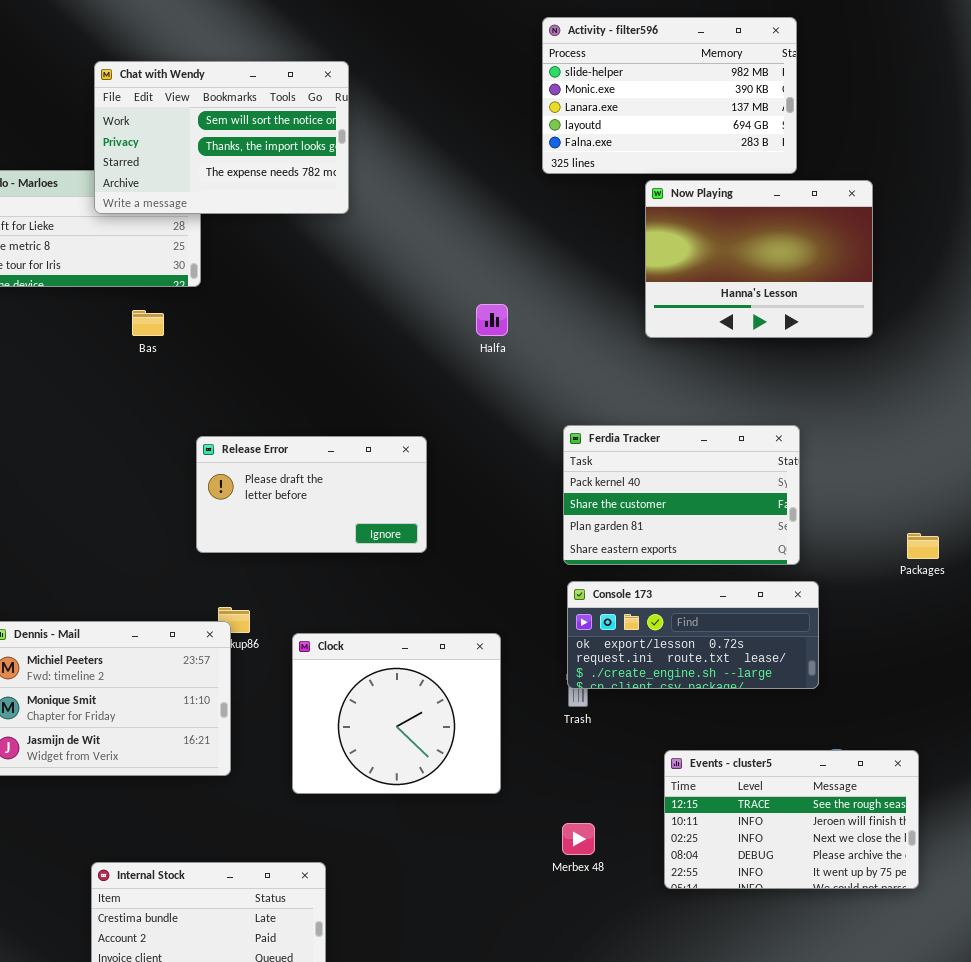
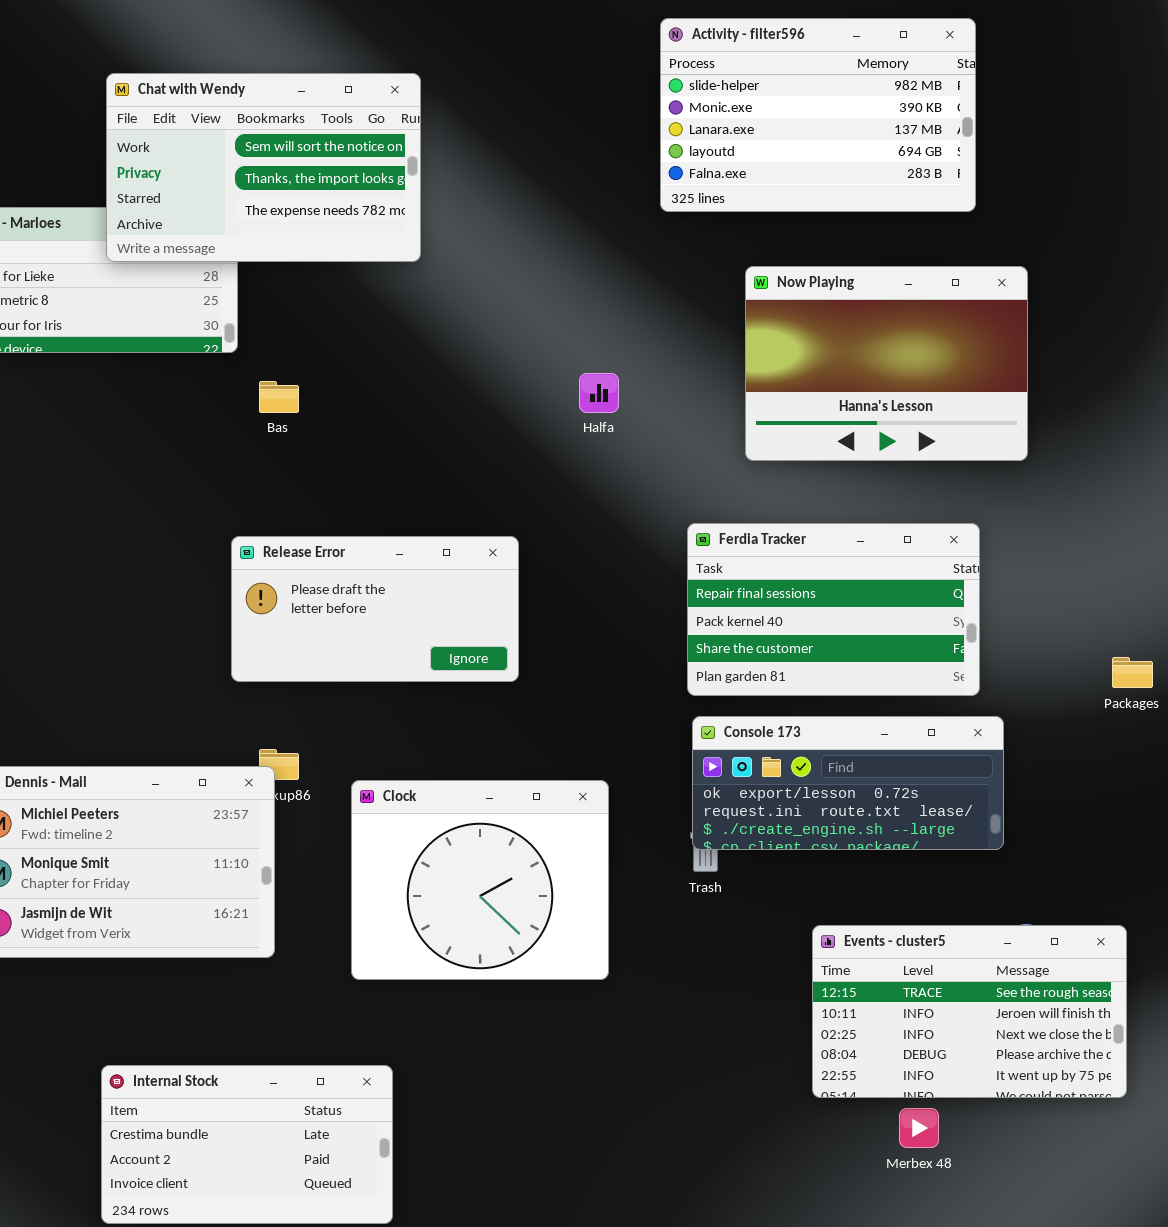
Now Playing: [645,180,873,338] -> [745,266,1028,461], moved
Bas: [132,310,164,336] -> [259,381,299,413], moved
Ferdia Tracker: [563,425,800,565] -> [687,523,980,696], scrolled up 1 row
Merbex 48: [562,823,595,855] -> [899,1108,939,1148], moved

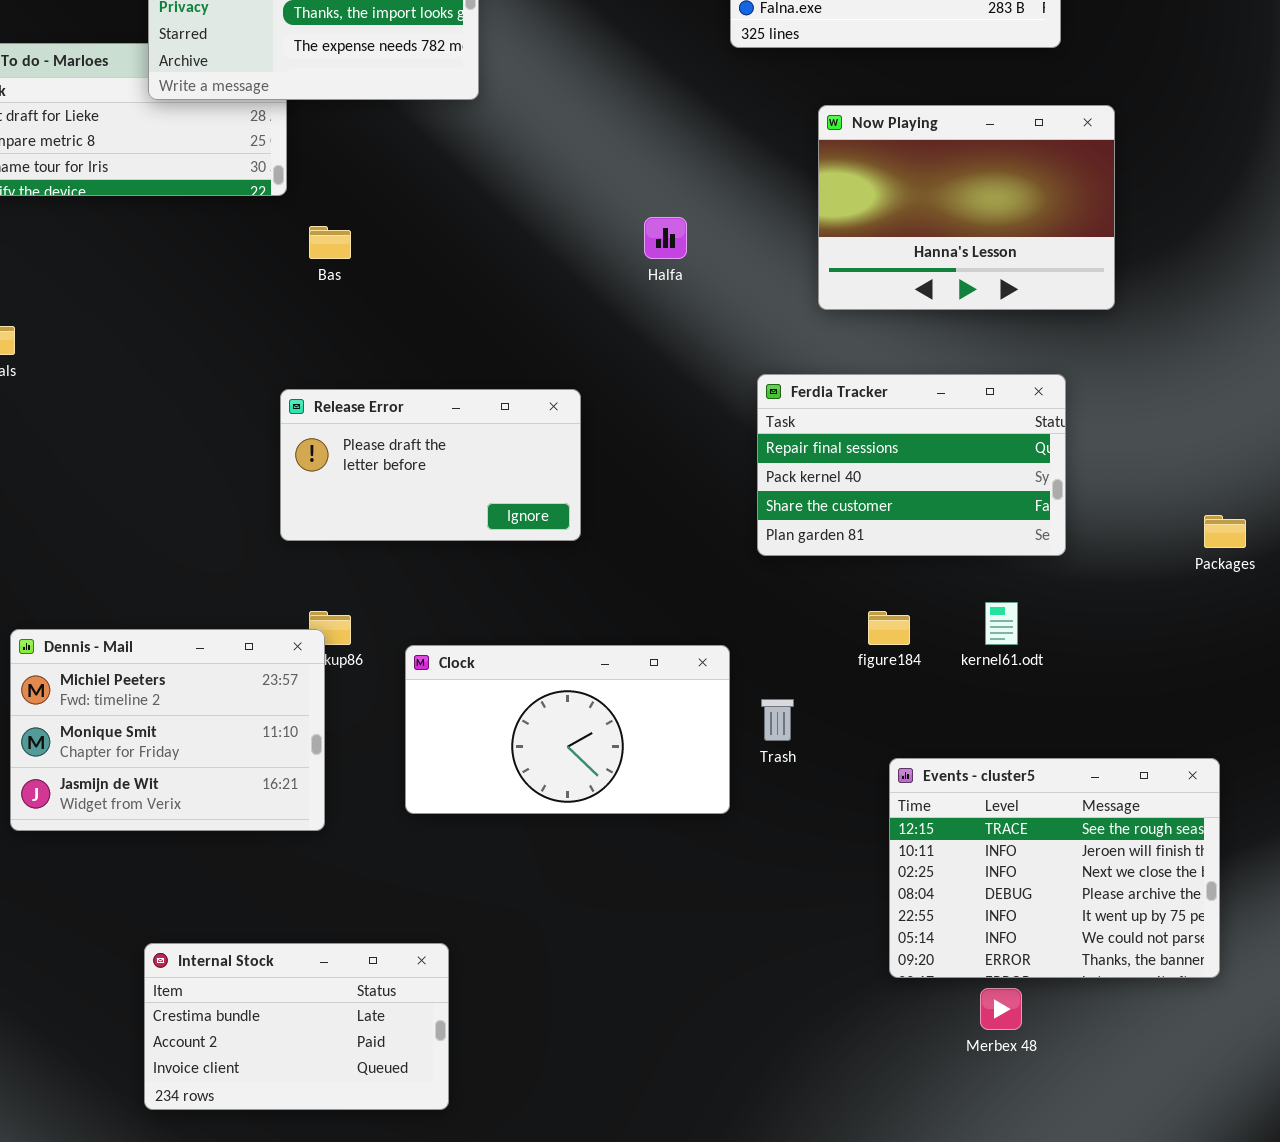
Console 173: [692,716,1004,850] -> none, closed
Clock: [351,780,609,980] -> [405,645,730,814], resized
Events - cluster5: [812,925,1127,1098] -> [889,758,1220,978], resized

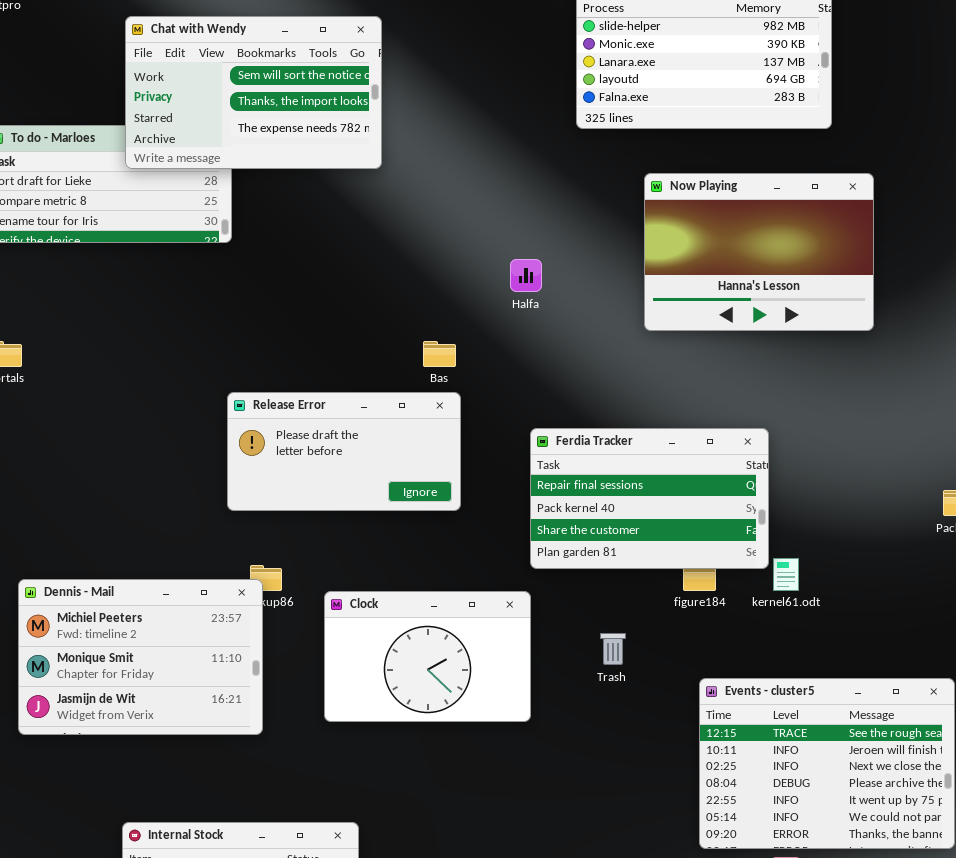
Bas: [309,226,351,259] -> [423,341,456,367], moved
Ferdia Tracker: [757,374,1066,556] -> [530,428,769,569], moved
Clock: [405,645,730,814] -> [324,591,531,722], resized

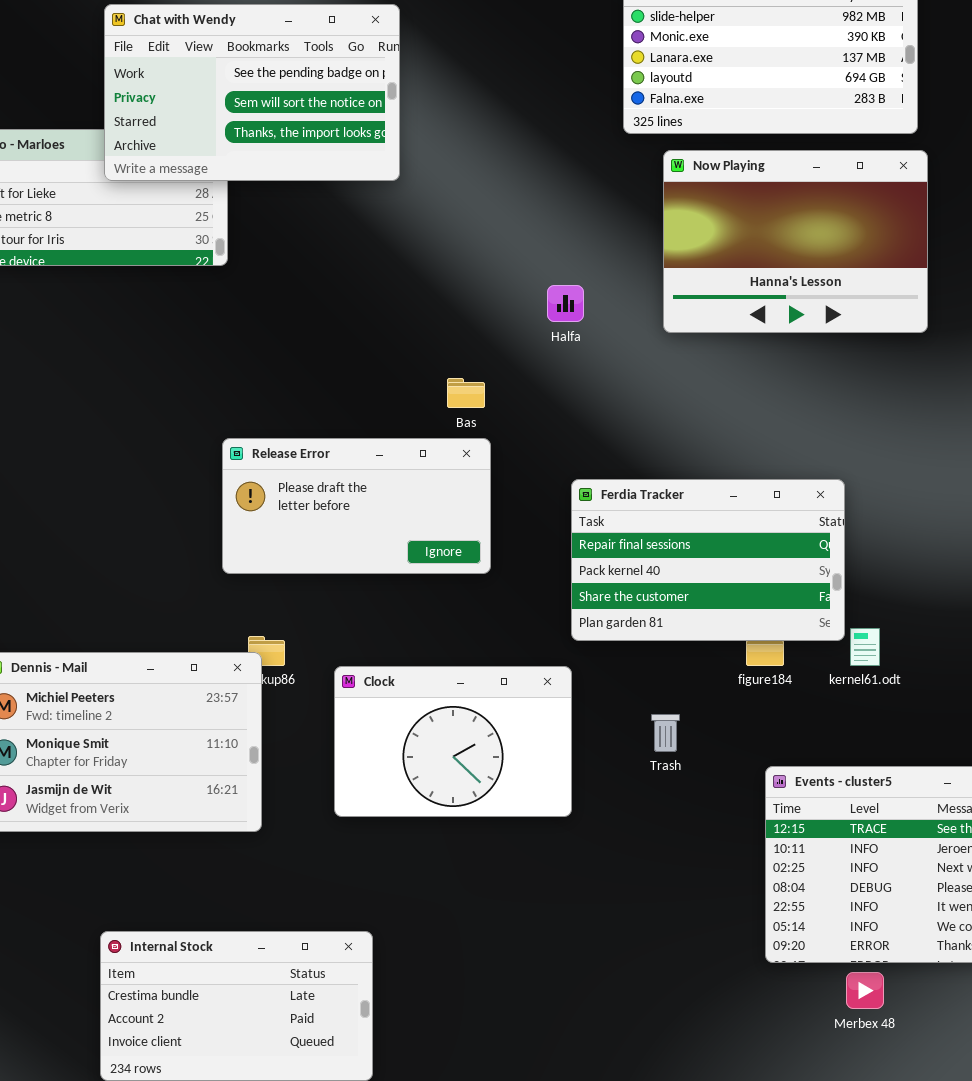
Chat with Wendy: [125,16,382,169] -> [104,4,400,181], scrolled up 1 row
Now Playing: [644,173,874,331] -> [663,150,928,333], moved

